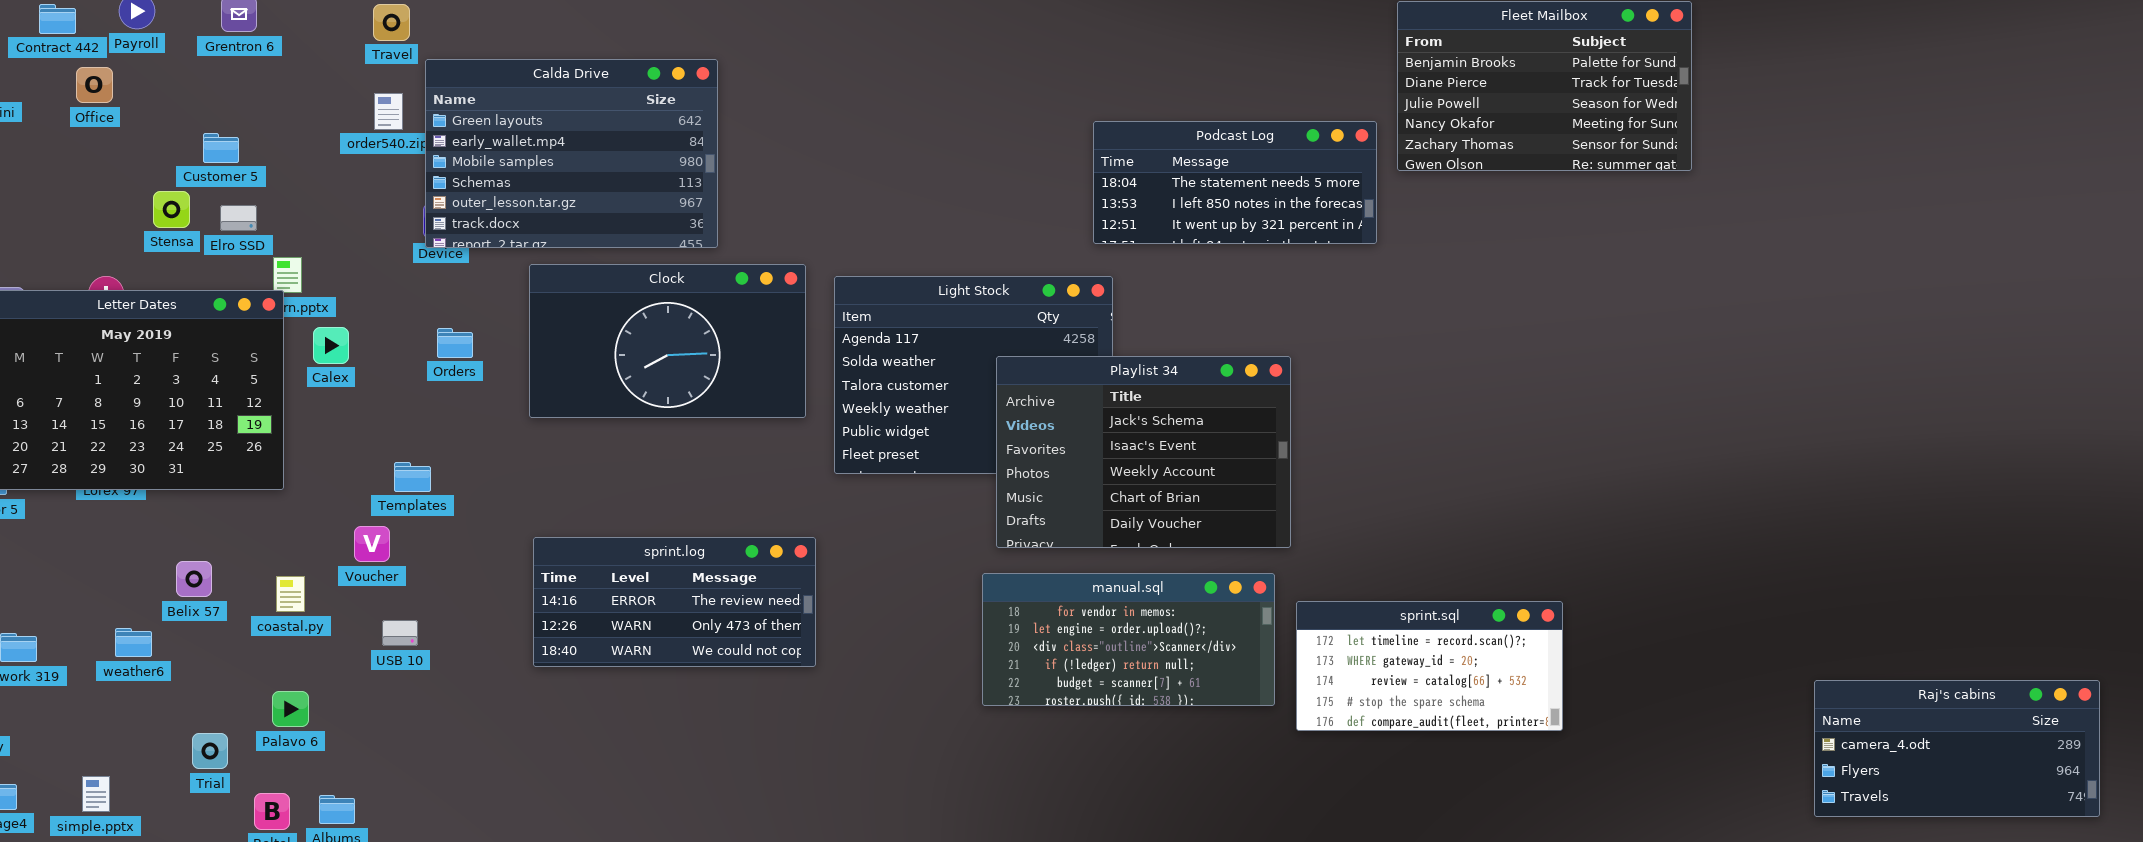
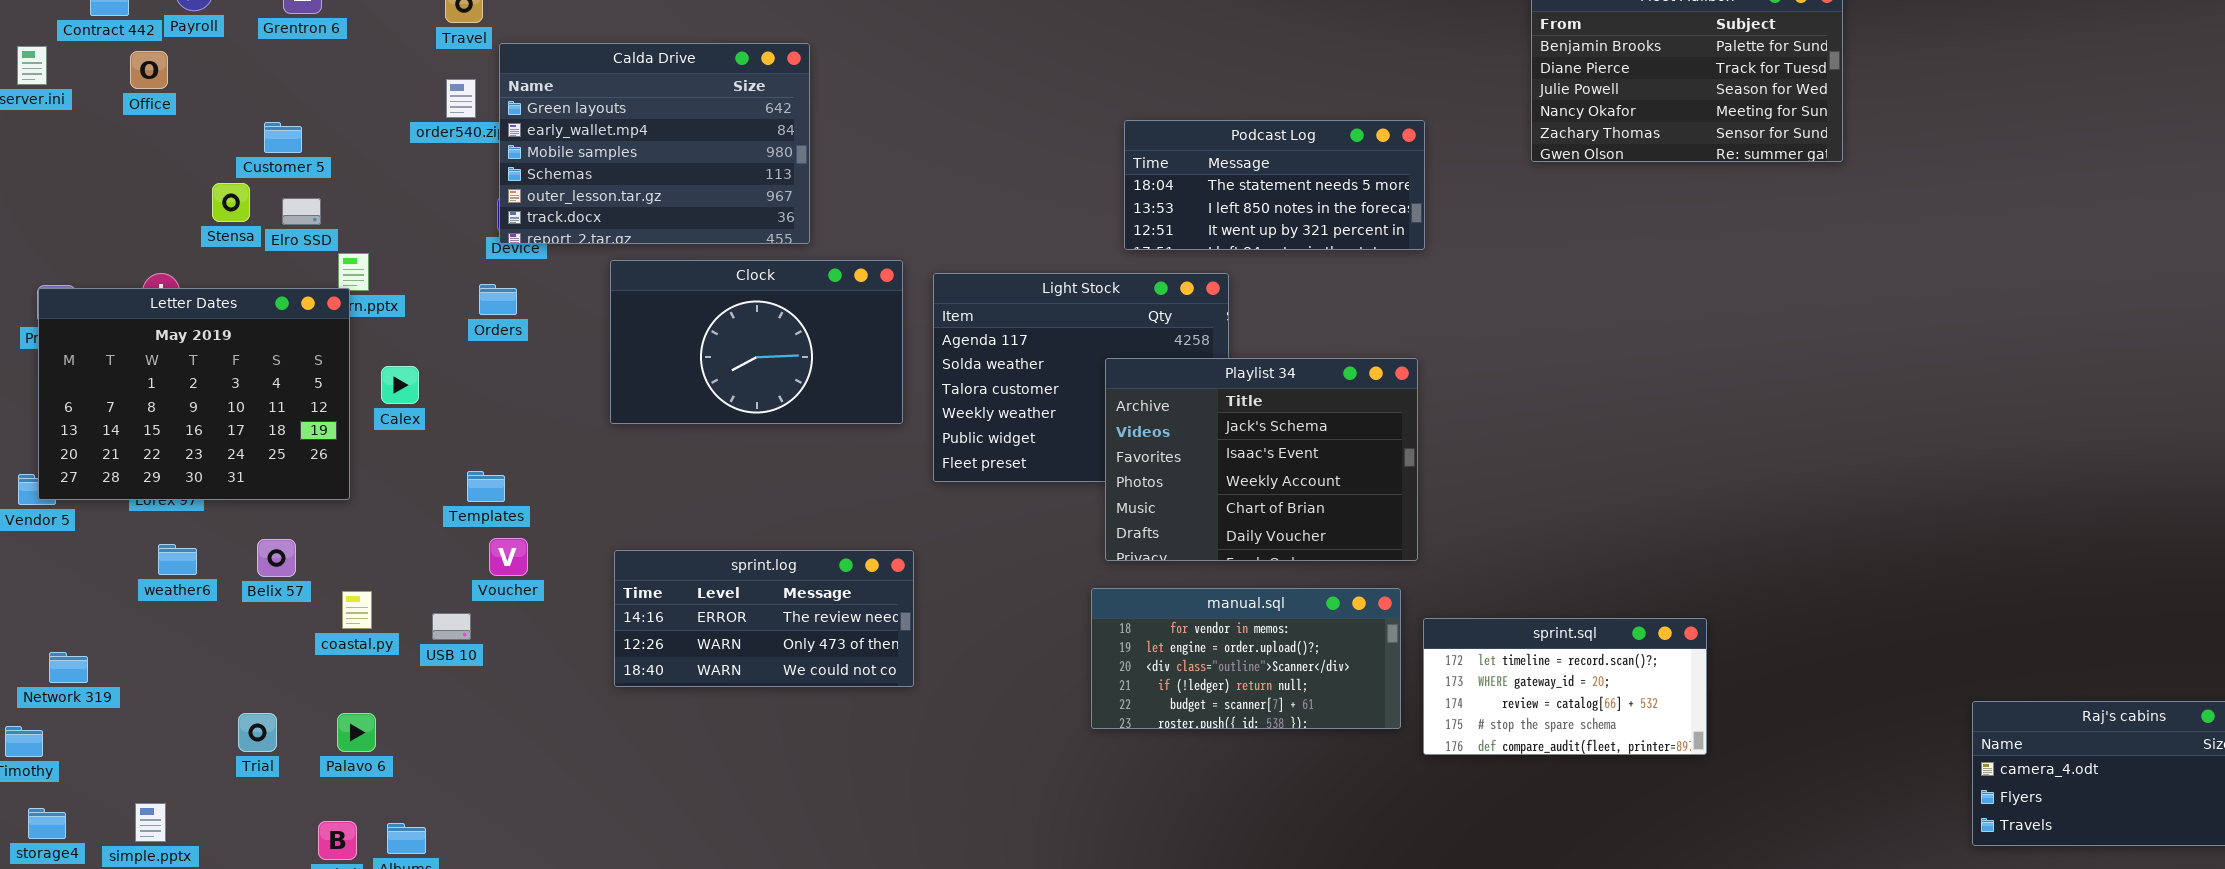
Podcast Log: [1093,121,1377,244] -> [1124,120,1425,250], moved
Calex: [313,327,349,364] -> [381,366,419,404], moved
Orders: [437,328,473,358] -> [479,284,517,315], moved
Voucher: [354,526,390,562] -> [489,538,528,576], moved
Belix 57: [176,561,212,597] -> [257,539,296,577], moved
USB 10: [382,620,418,646] -> [432,613,471,640], moved
weather6: [115,628,152,657] -> [158,544,197,575], moved
Trial: [192,733,228,769] -> [238,713,277,752], moved

